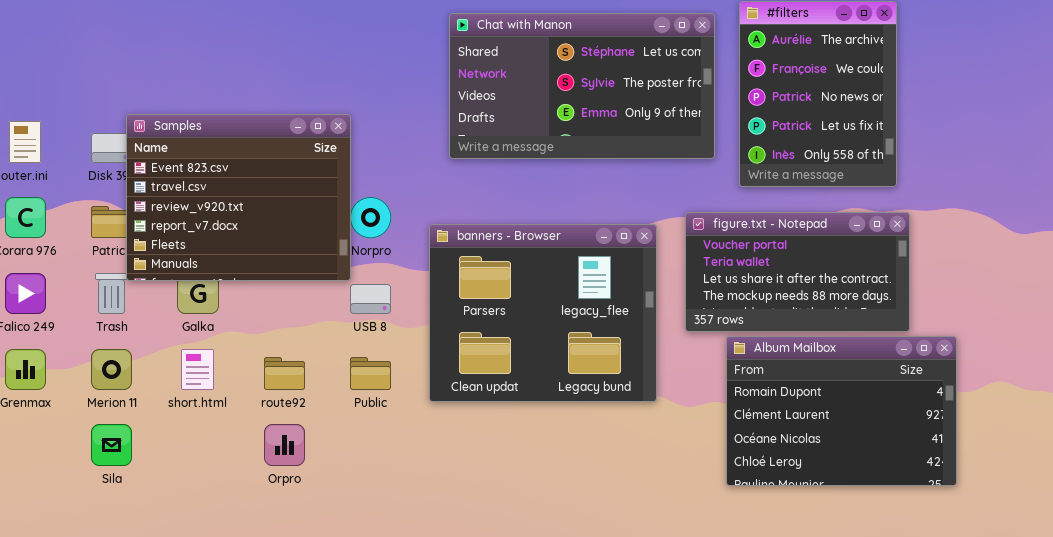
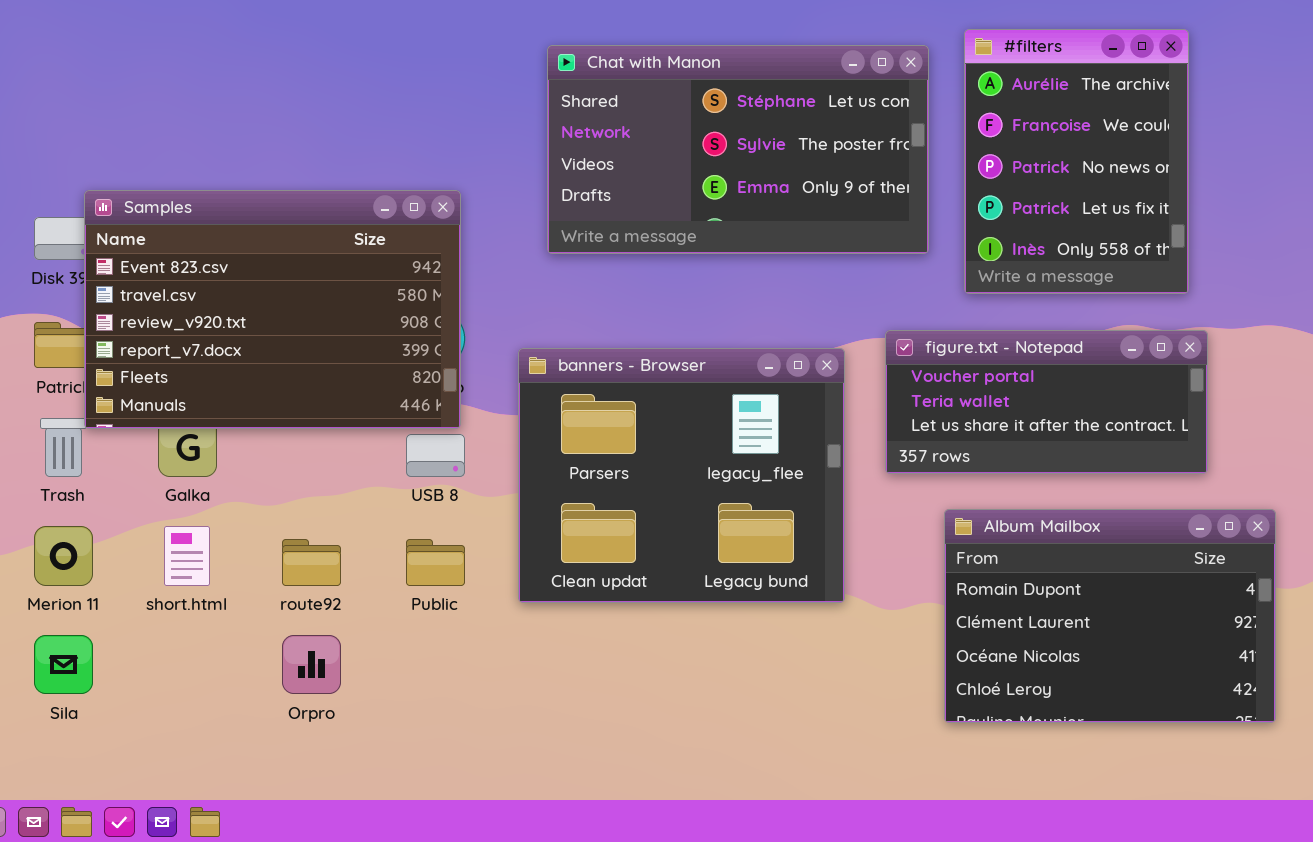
Samples: [126,114,351,281] -> [84,190,461,429], resized
figure.txt - Notepad: [685,212,910,332] -> [885,330,1208,474], resized

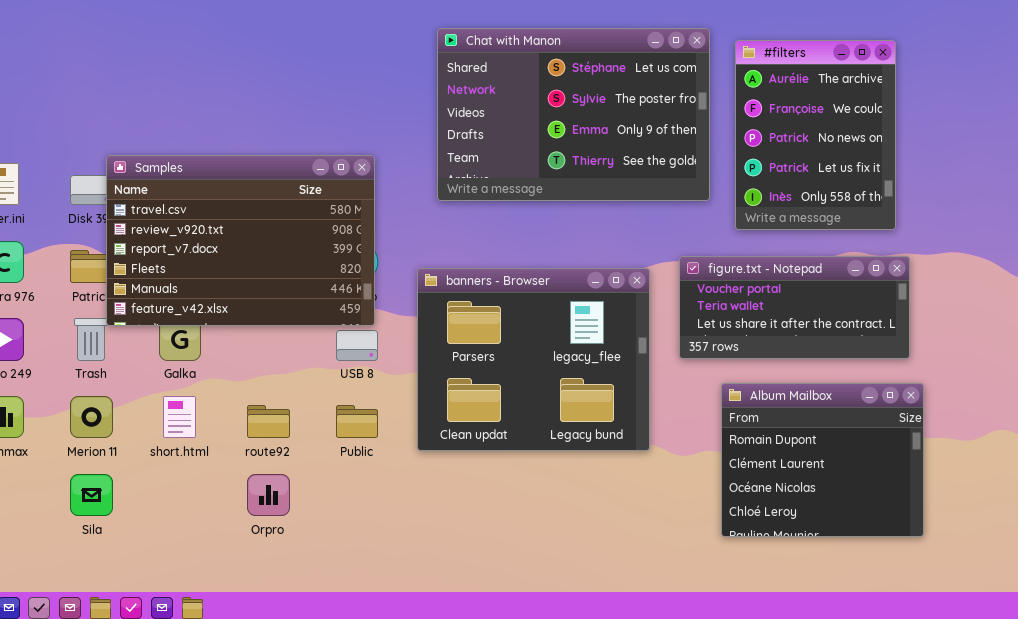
Chat with Manon: [547,45,929,254] -> [437,28,710,201], resized
Samples: [84,190,461,429] -> [106,155,375,326], scrolled down 1 row
Album Mailbox: [944,509,1276,723] -> [721,383,924,537], resized

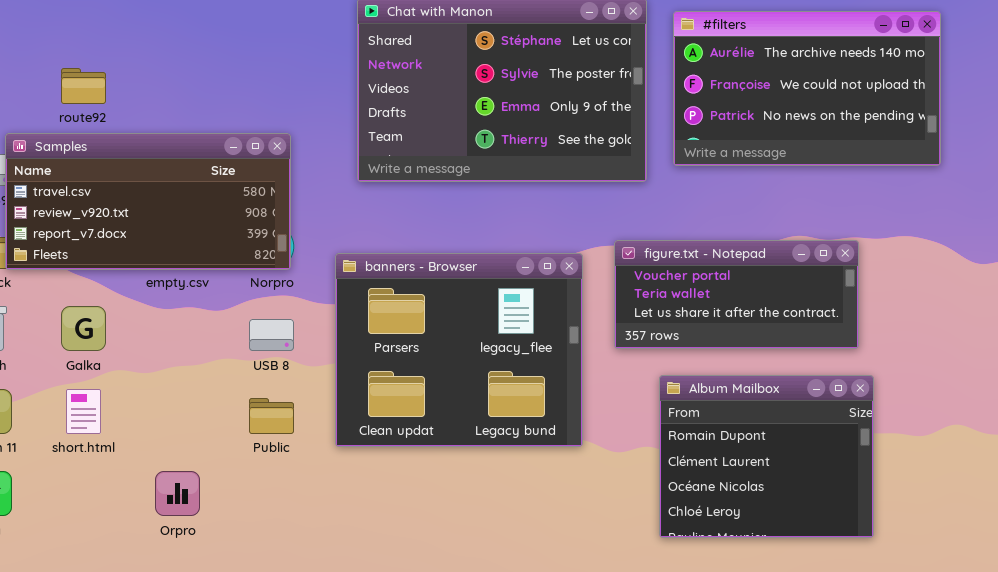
#filters: [735,40,896,230] -> [673,11,941,166], resized
Samples: [106,155,375,326] -> [5,133,291,270], resized
route92: [247,405,290,438] -> [61,68,106,104], moved

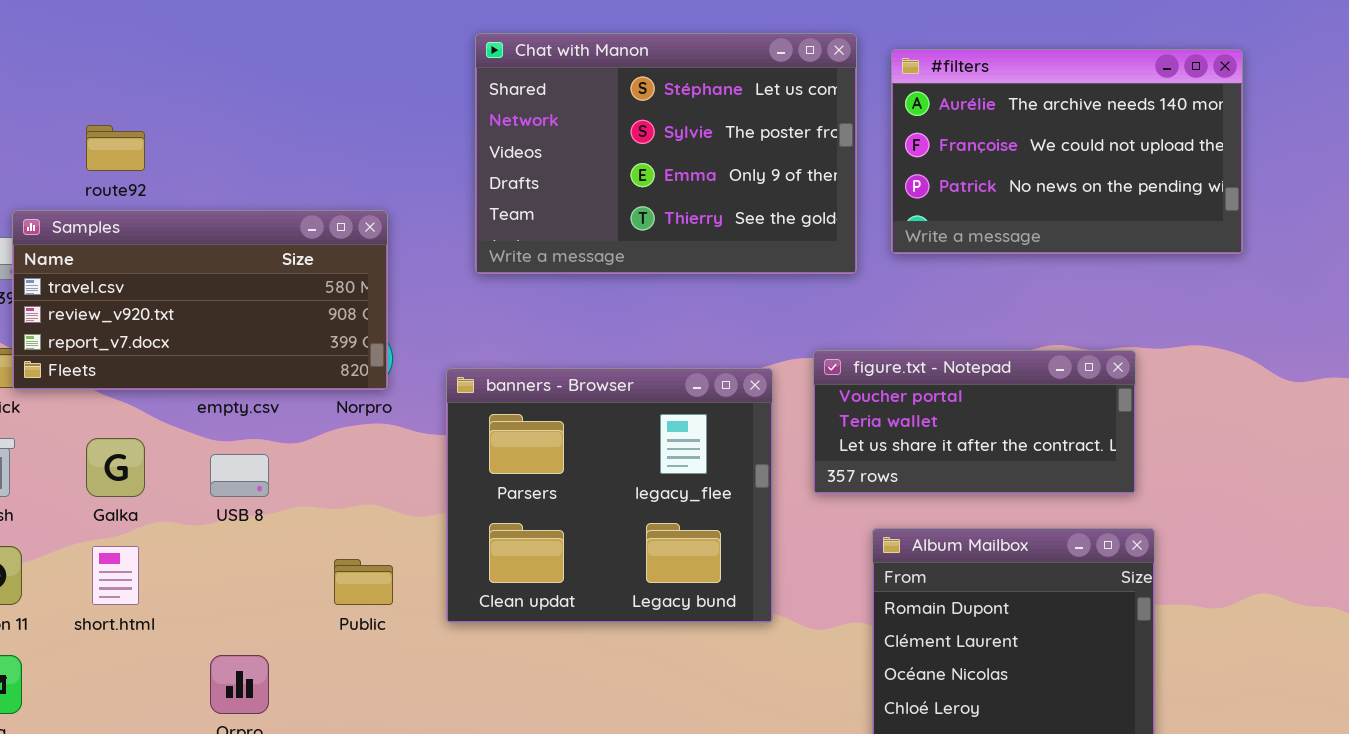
USB 8: [249,319,294,351] -> [210,454,269,497], moved

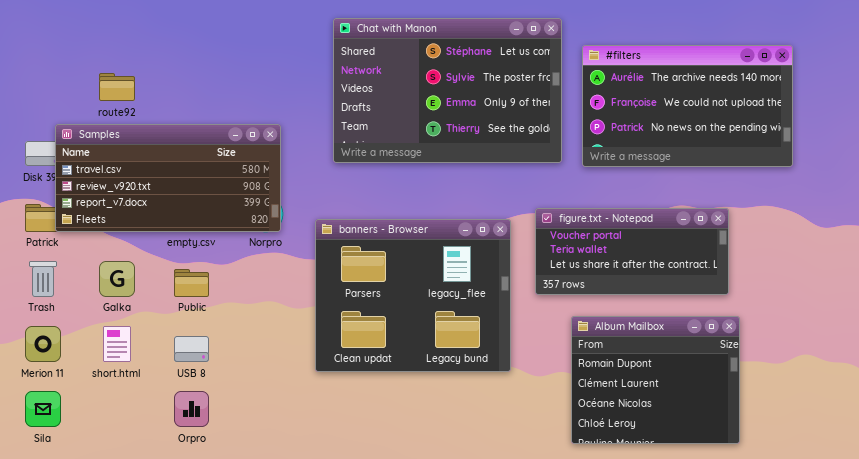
#filters: [891,49,1243,254] -> [582,45,793,167], moved
USB 8: [210,454,269,497] -> [174,336,209,362], moved
Public: [334,559,393,605] -> [174,269,209,297], moved

